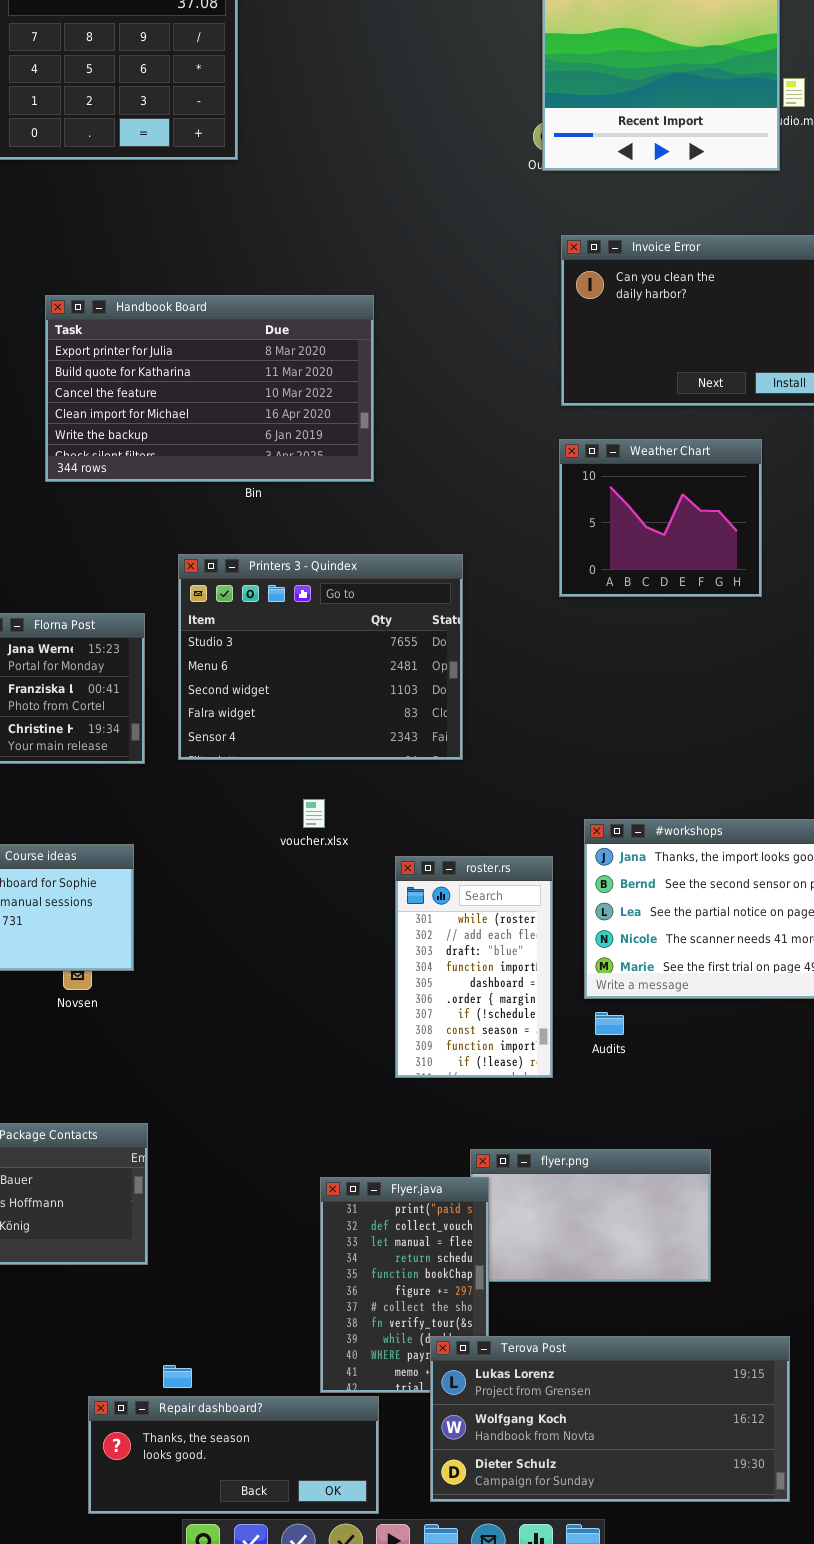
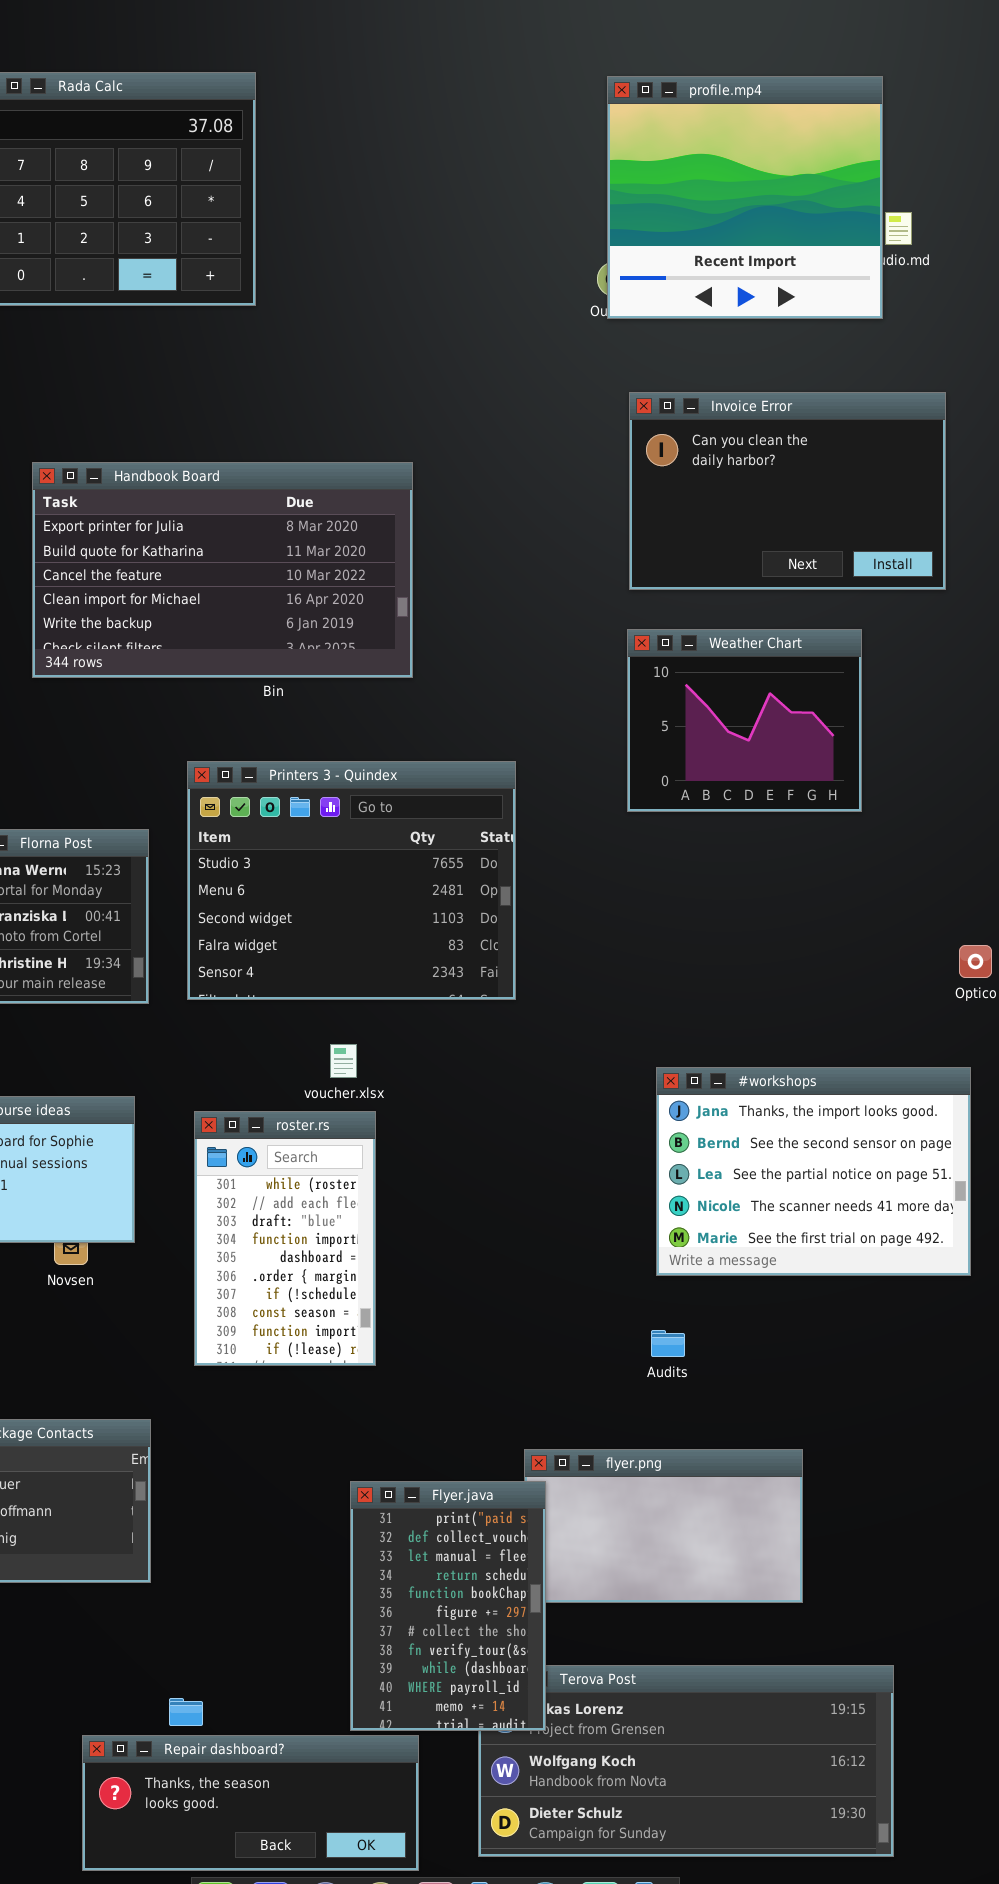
roster.rs: [395,856,553,1078] -> [194,1111,376,1366], moved
Audits: [595,1012,624,1035] -> [651,1330,685,1357], moved
Flyer.java: [320,1177,489,1393] -> [350,1481,546,1731], raised

